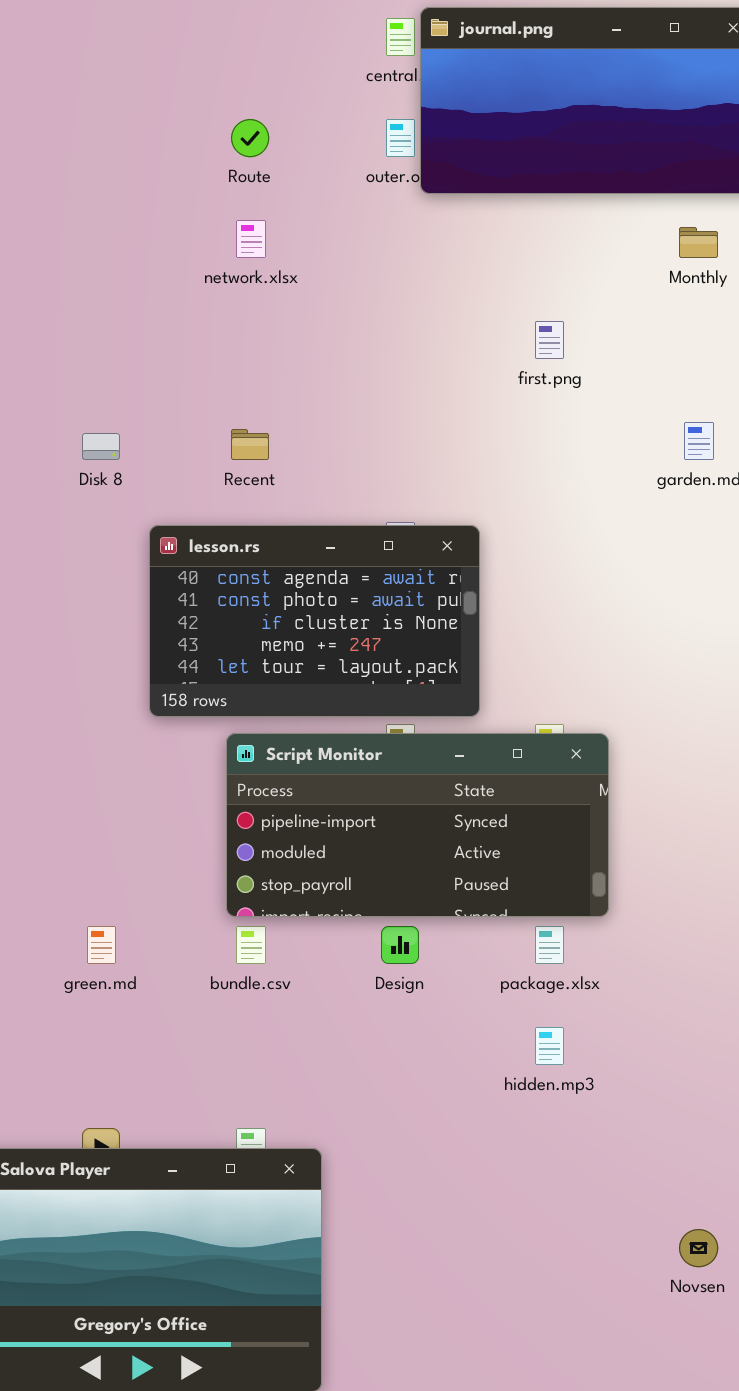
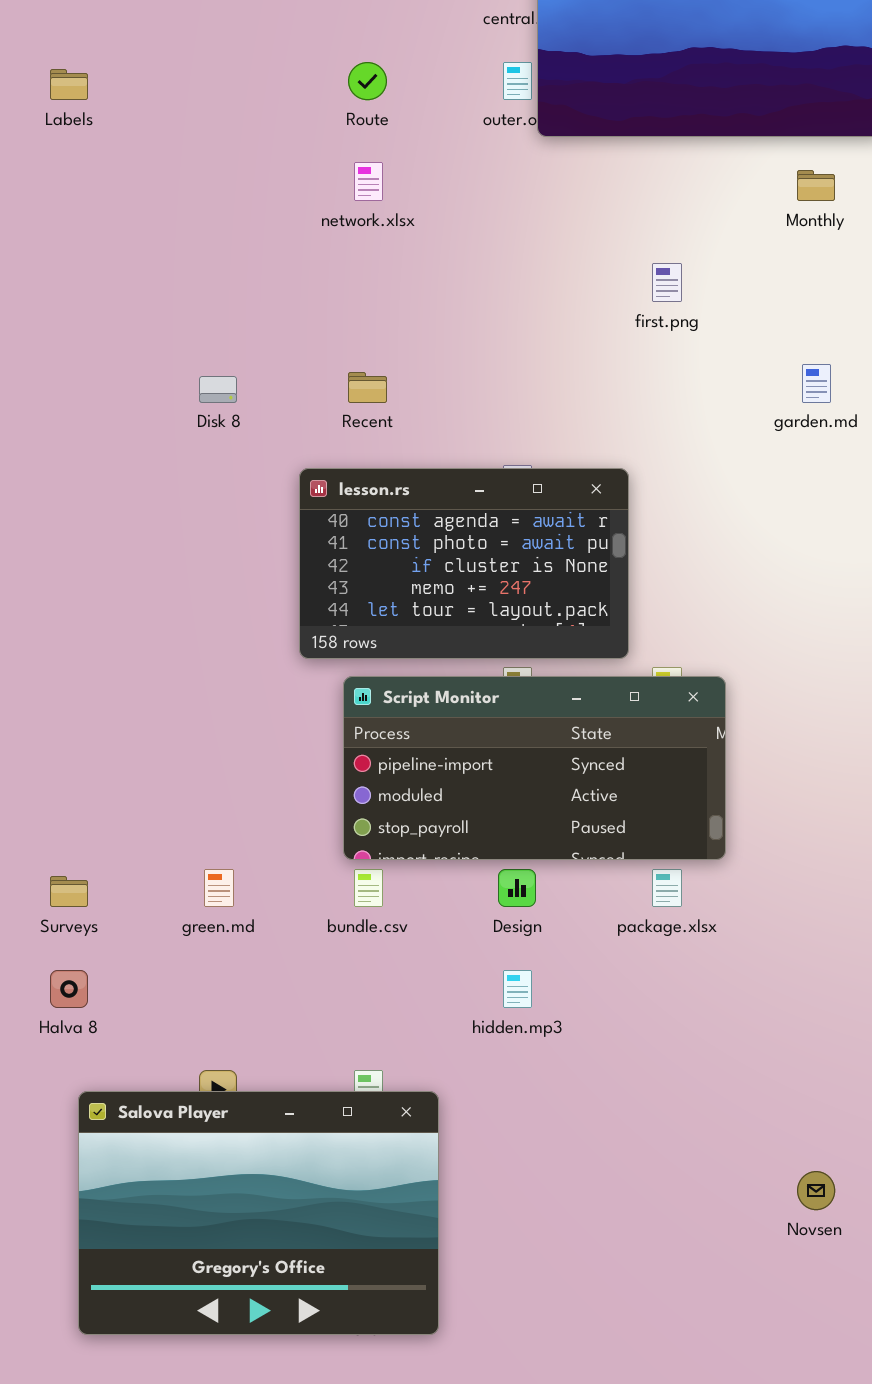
lesson.rs: [149,525,480,717] -> [299,468,629,659], moved
hidden.mp3: [535,1027,564,1065] -> [503,970,532,1008], moved

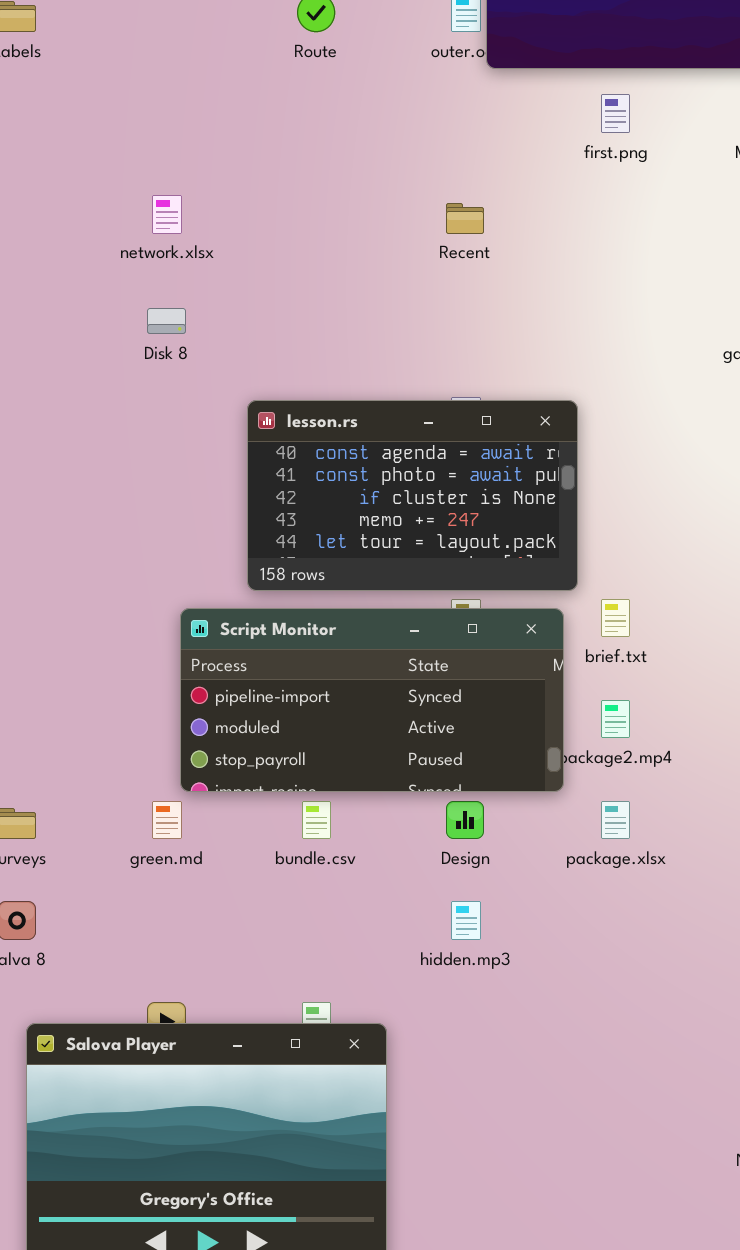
network.xlsx: [354,162,383,201] -> [152,195,182,234], moved
first.png: [652,263,682,302] -> [601,94,630,133], moved
Recent: [348,372,387,403] -> [446,203,484,234], moved
Script Monitor: [343,676,726,860] -> [180,608,564,792], moved

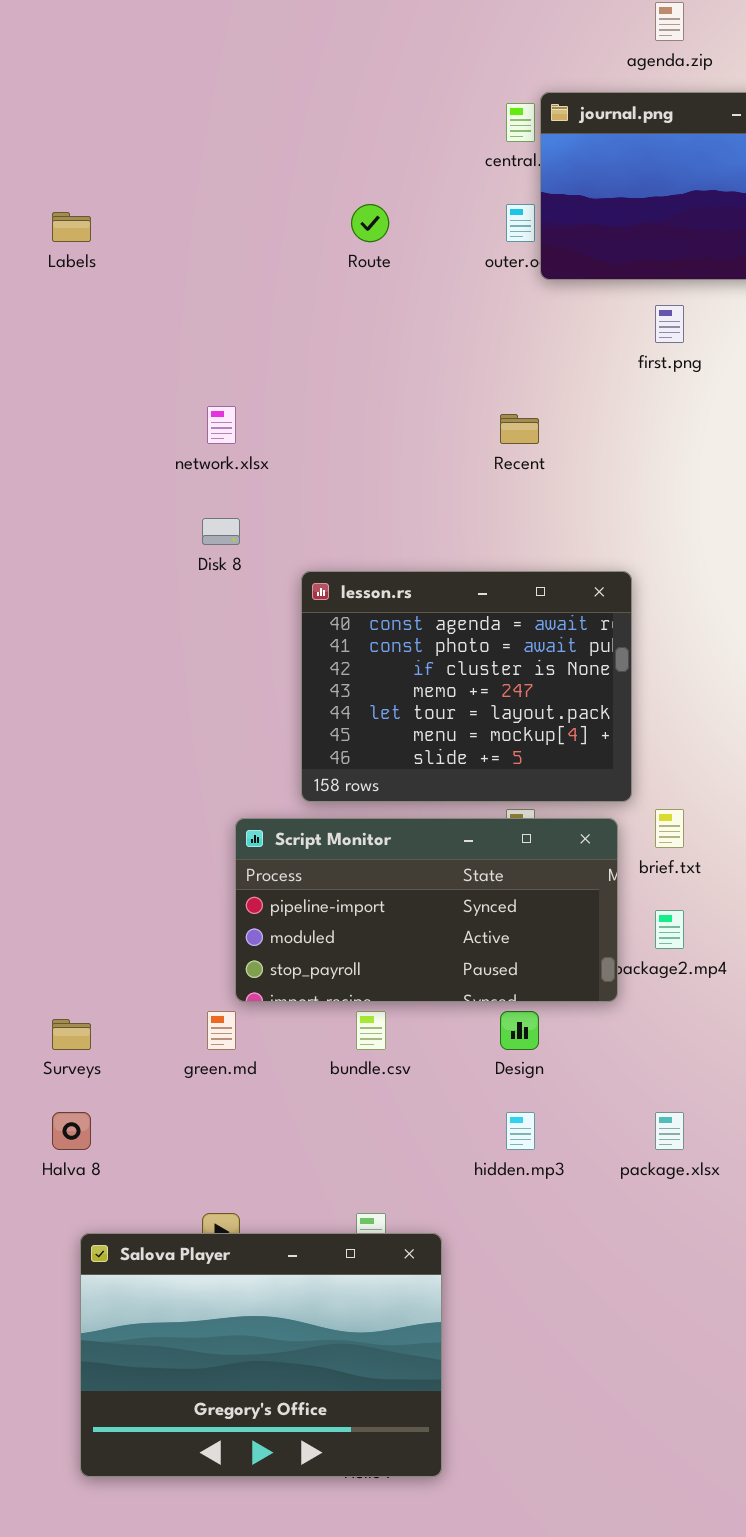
lesson.rs: [247,400,578,591] -> [301,571,632,802], resized
package.xlsx: [601,801,630,839] -> [655,1112,684,1150], moved

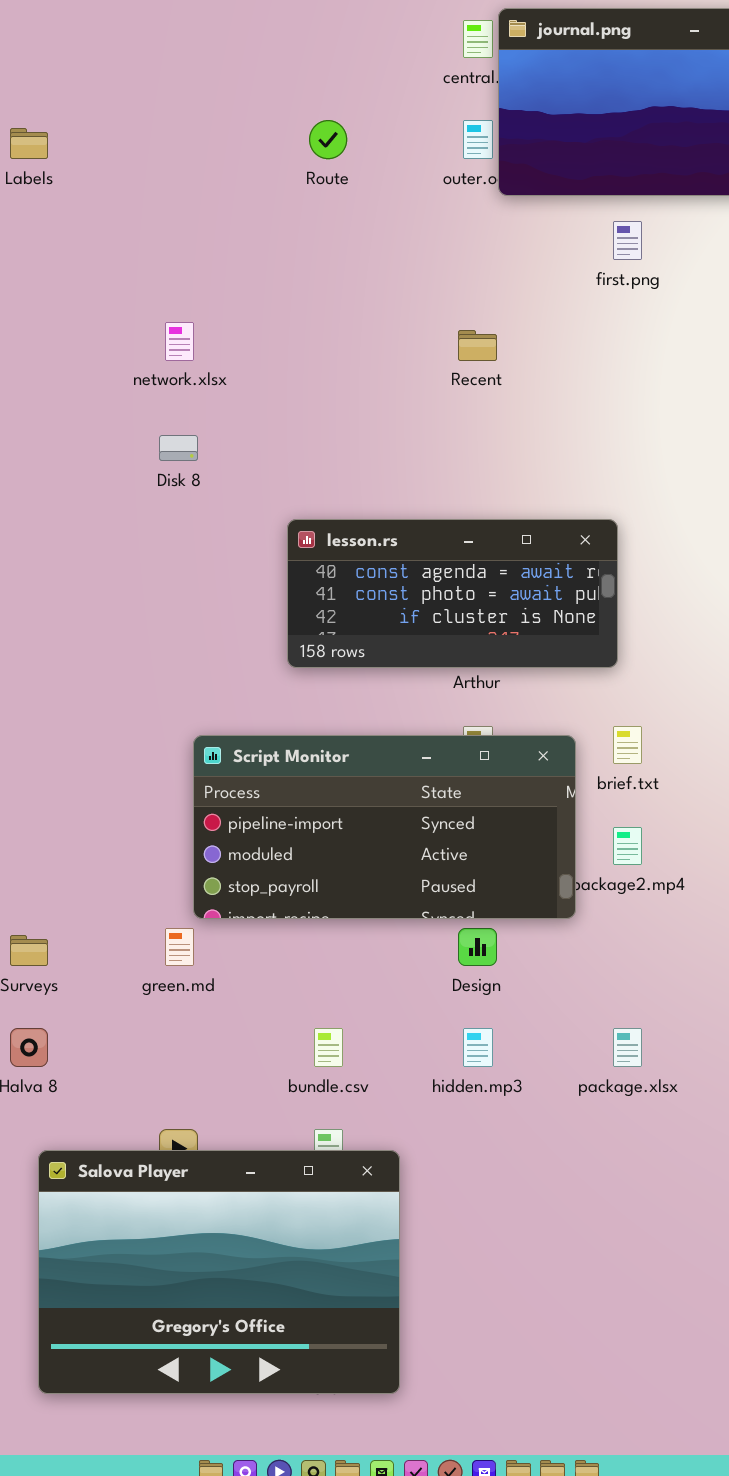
lesson.rs: [301,571,632,802] -> [287,519,618,668], moved, resized
bundle.csv: [356,1011,386,1050] -> [314,1028,343,1067], moved

